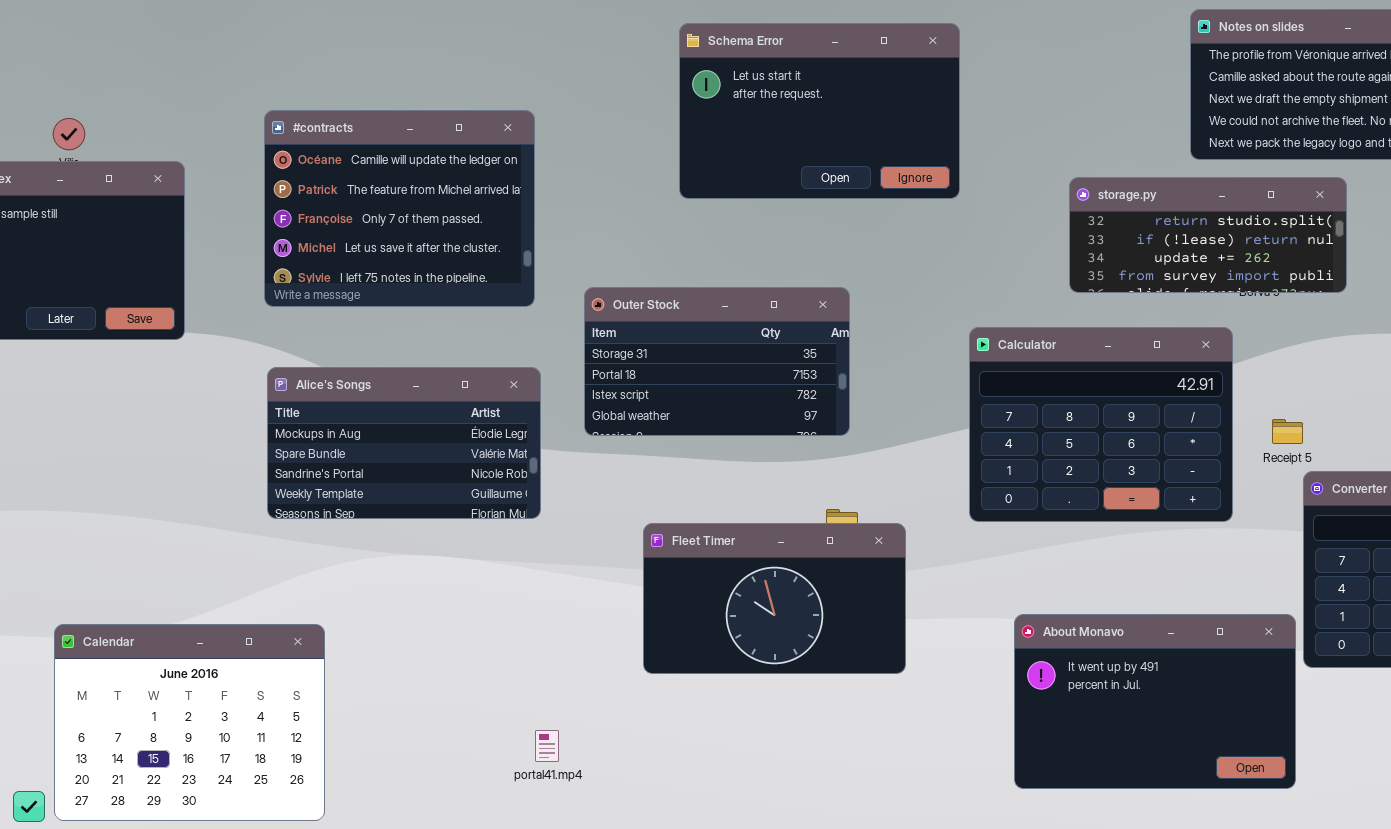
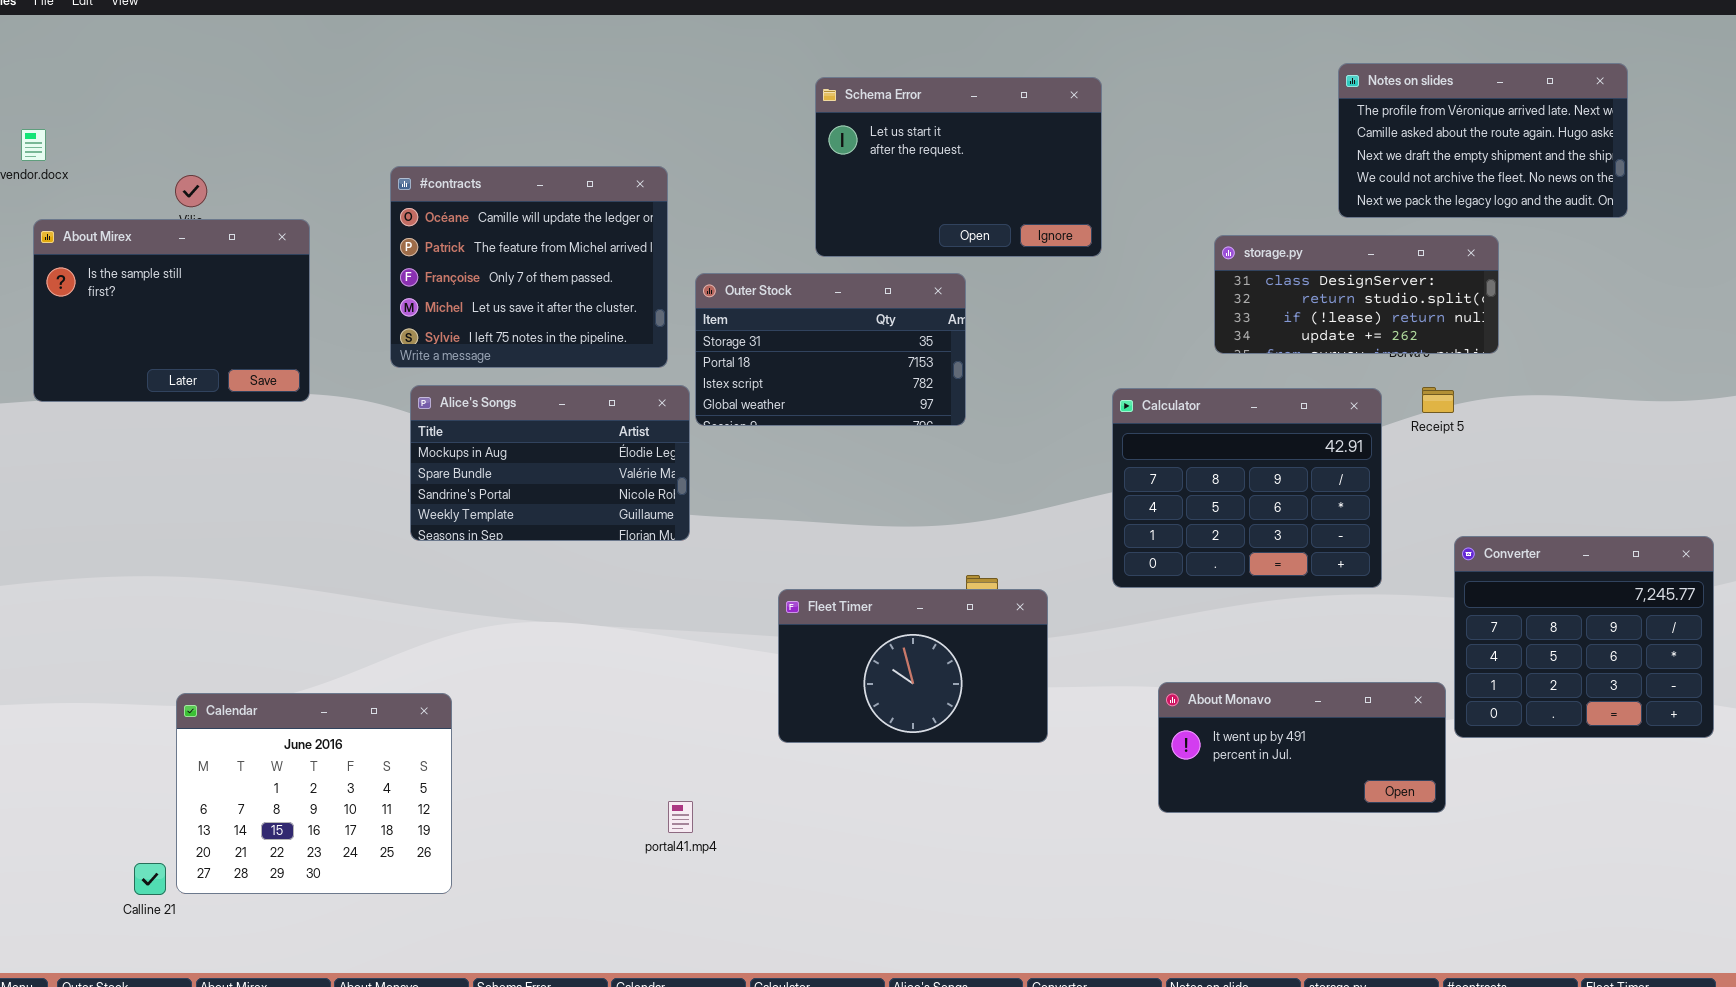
storage.py: [1069,177,1347,293] -> [1214,235,1499,354], scrolled up 1 row
Outer Stock: [584,287,850,436] -> [695,273,966,426], moved
Alice's Songs: [267,367,541,519] -> [410,385,690,541], moved
Receipt 5: [1272,419,1303,444] -> [1422,387,1454,413], moved
About Monavo: [1014,614,1296,789] -> [1158,682,1446,813], resized

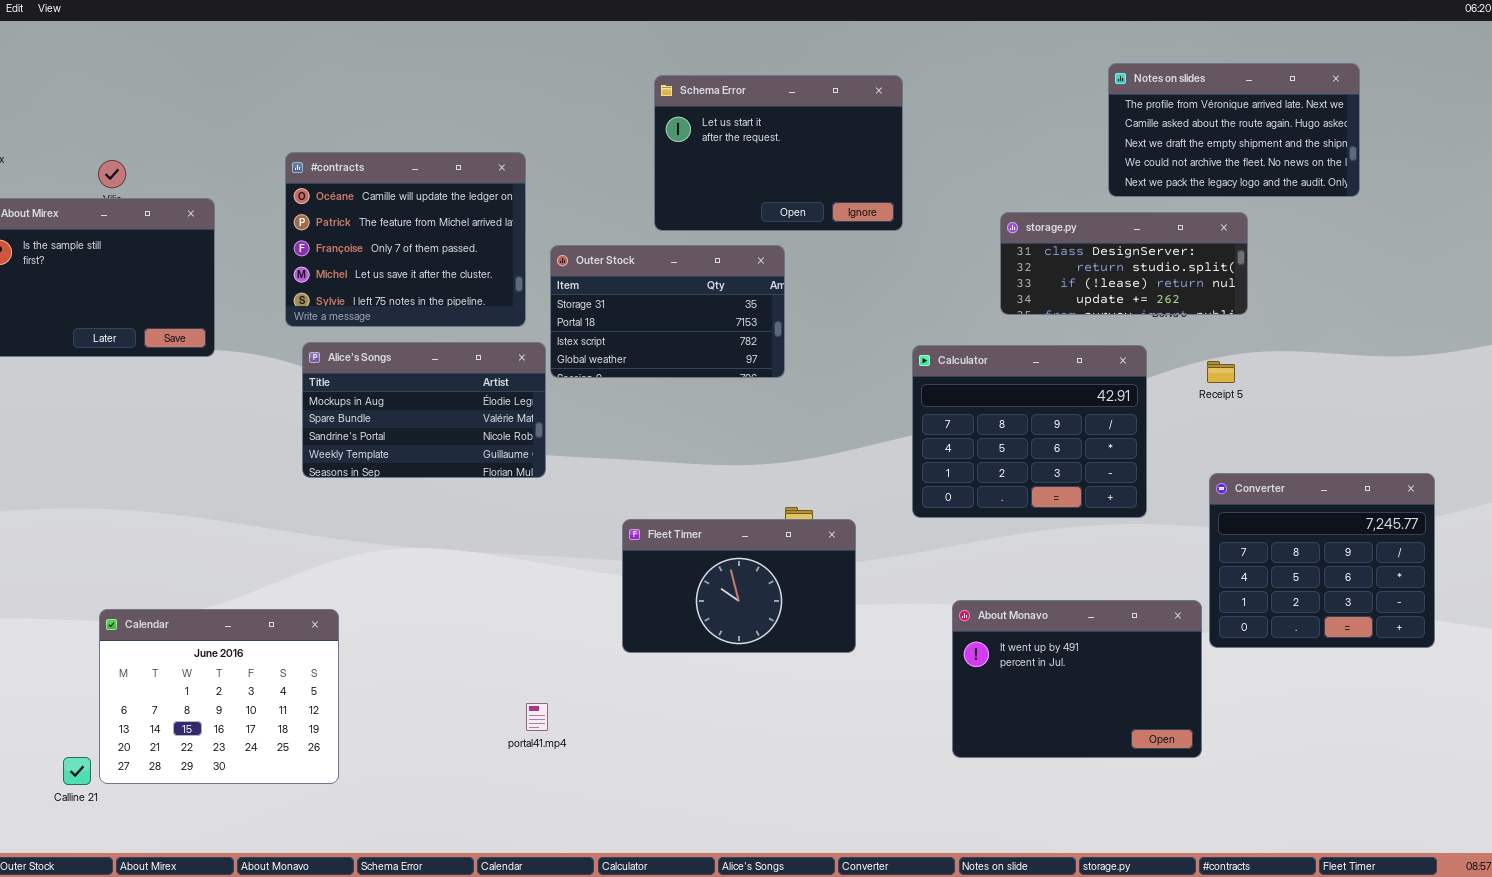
Receipt 5: [1422,387,1454,413] -> [1207,361,1235,383], moved
About Monavo: [1158,682,1446,813] -> [952,600,1202,758], resized

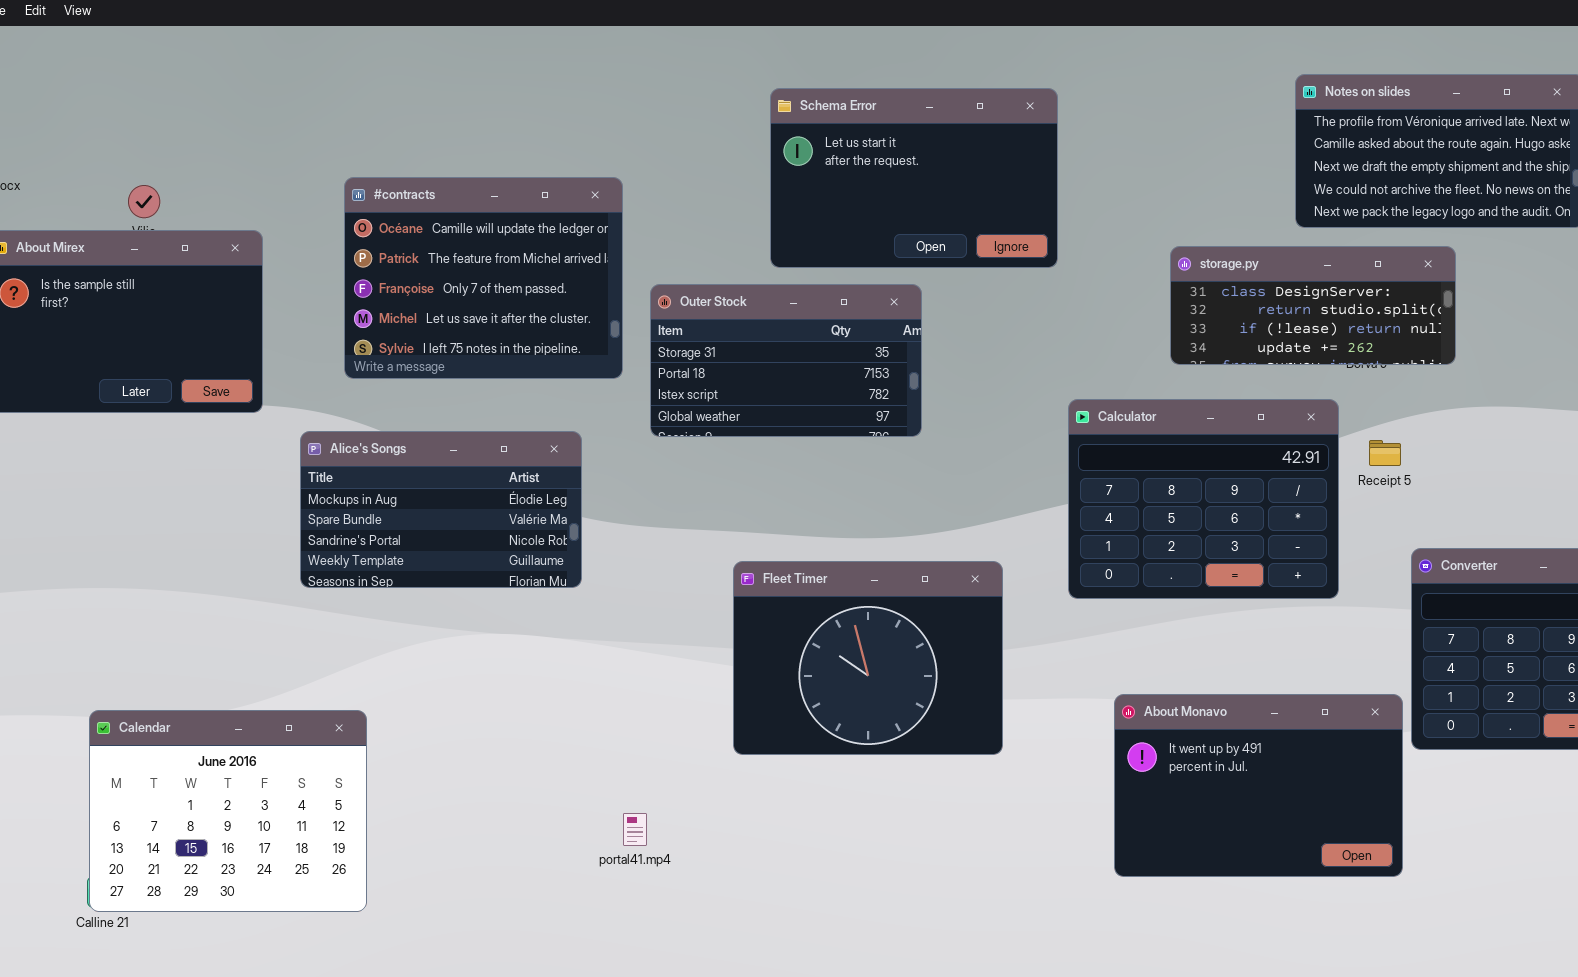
Alice's Songs: [302,342,546,478] -> [300,431,582,588], moved
Receipt 5: [1207,361,1235,383] -> [1369,440,1401,466], moved
Fleet Timer: [622,519,856,653] -> [733,561,1003,755], resized
Calendar: [99,609,339,784] -> [89,710,367,912], moved

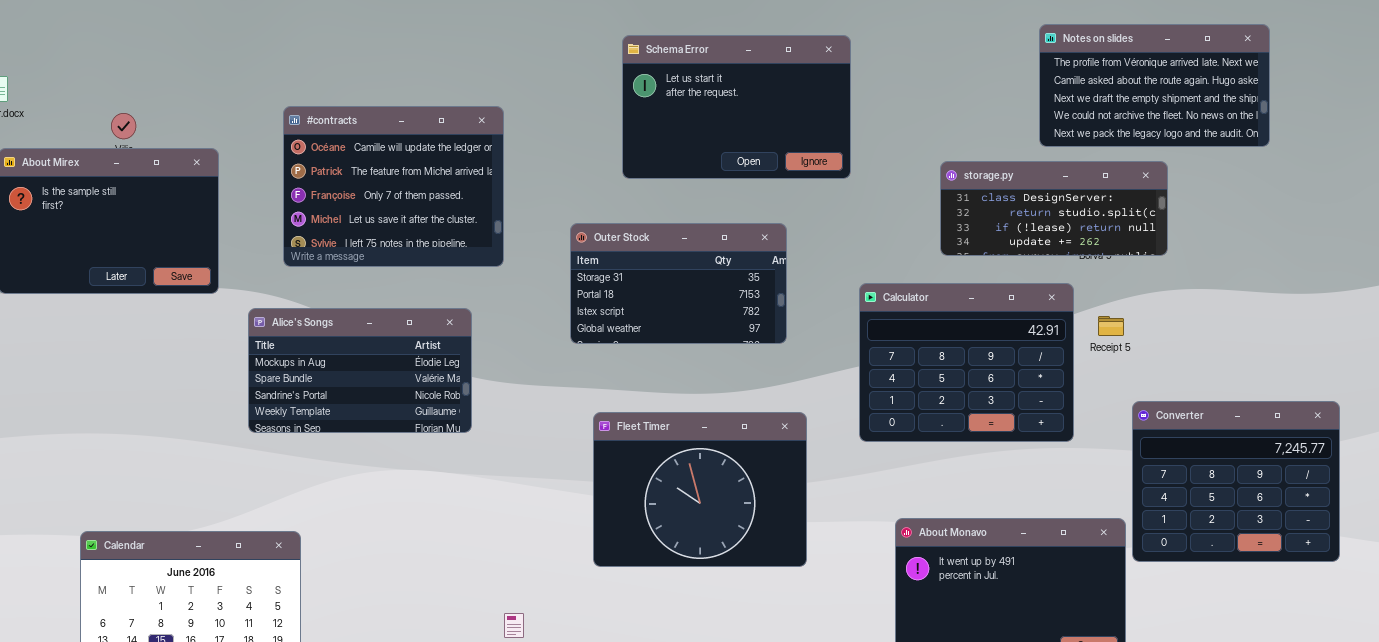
Outer Stock: [650,284,922,437] -> [570,223,787,344], moved

